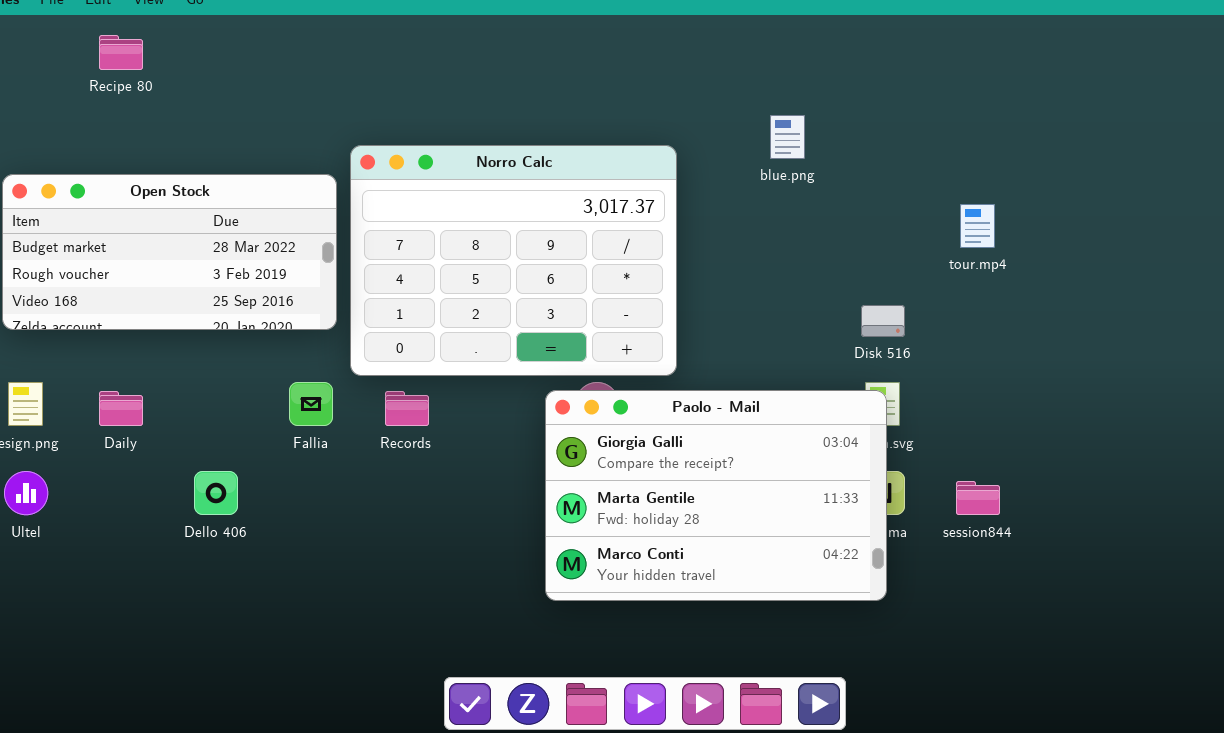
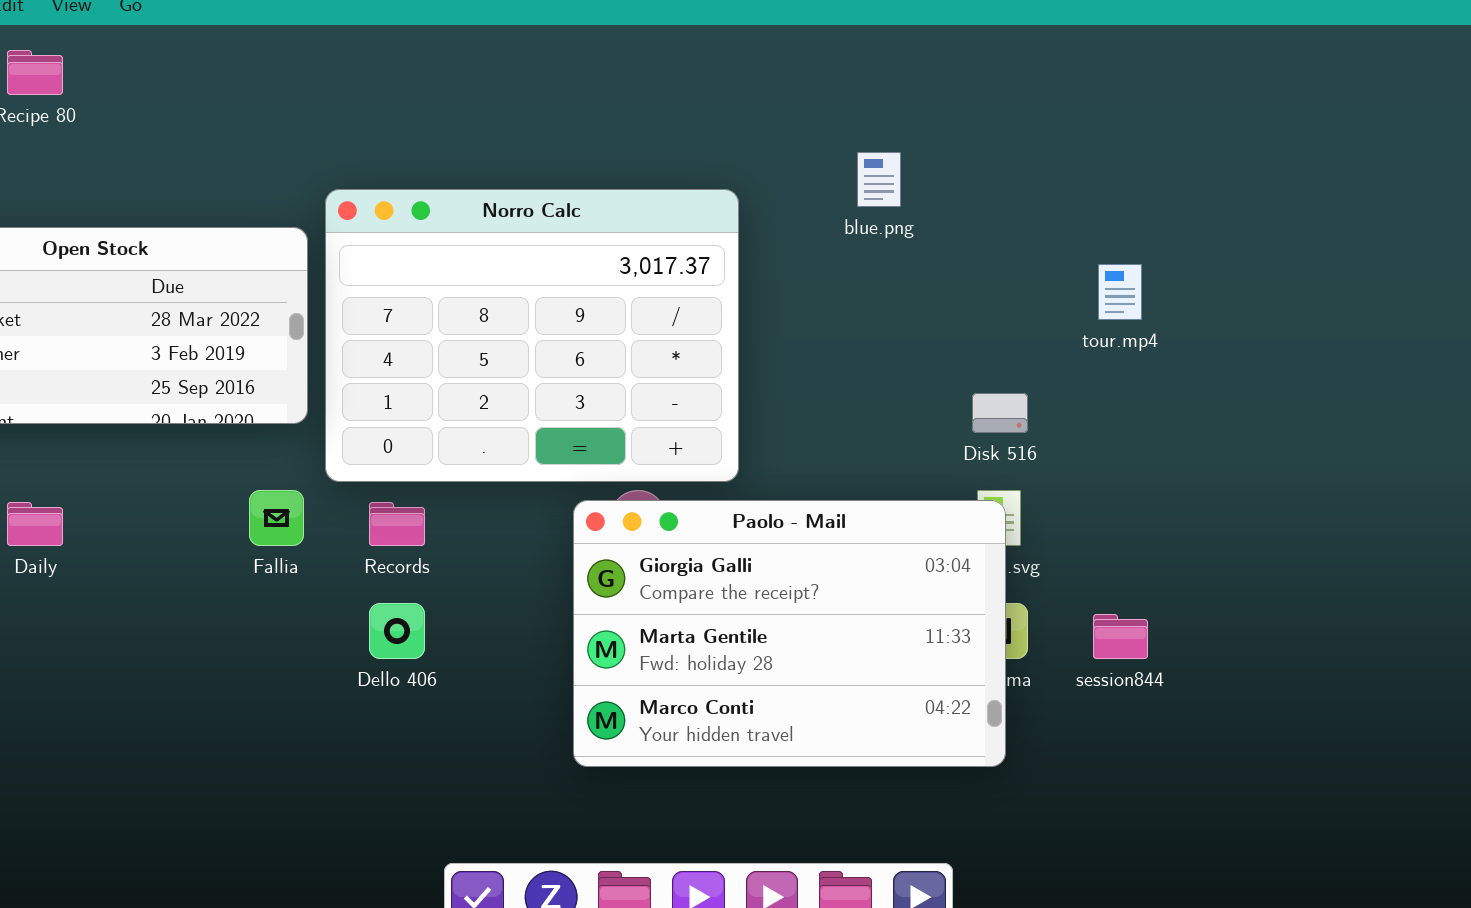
Dello 406: [194,471,238,515] -> [369,603,425,659], moved

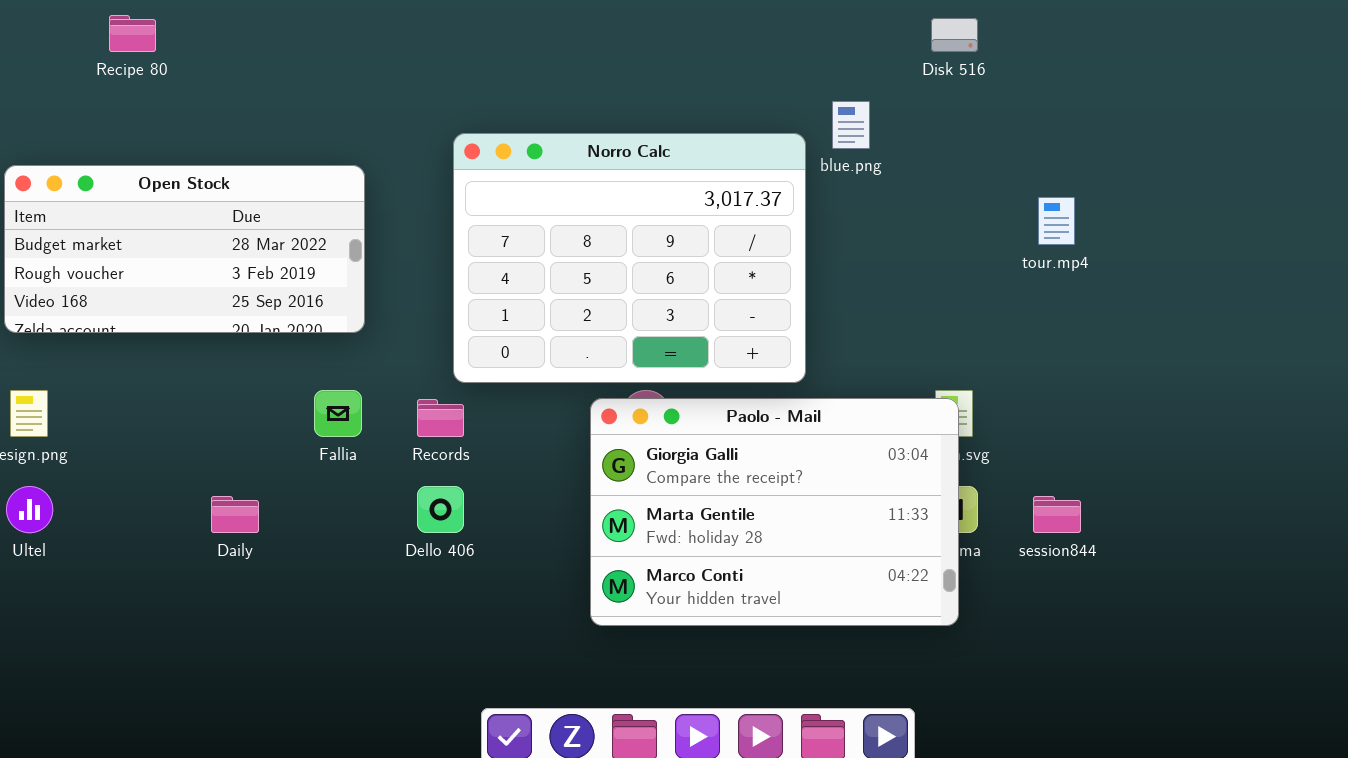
Norro Calc: [325,189,739,482] -> [453,133,806,383], moved
Disk 516: [972,393,1028,433] -> [931,18,978,52], moved
Daily: [7,502,63,546] -> [211,496,259,533], moved

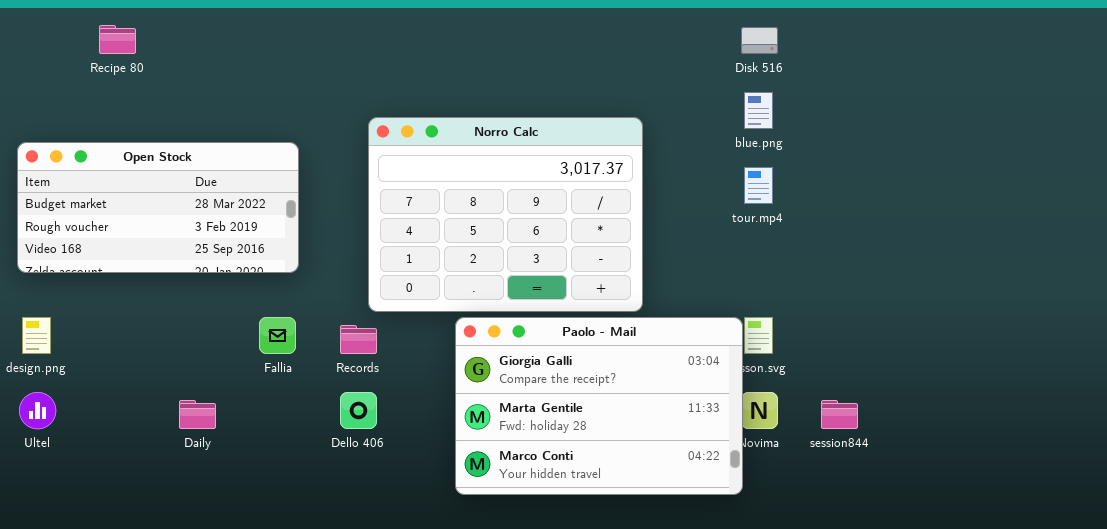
blue.png: [832,101,870,149] -> [744,92,773,129], moved
tour.mp4: [1038,197,1075,245] -> [744,167,773,204], moved
Paolo - Mail: [590,398,959,626] -> [455,317,743,495], moved

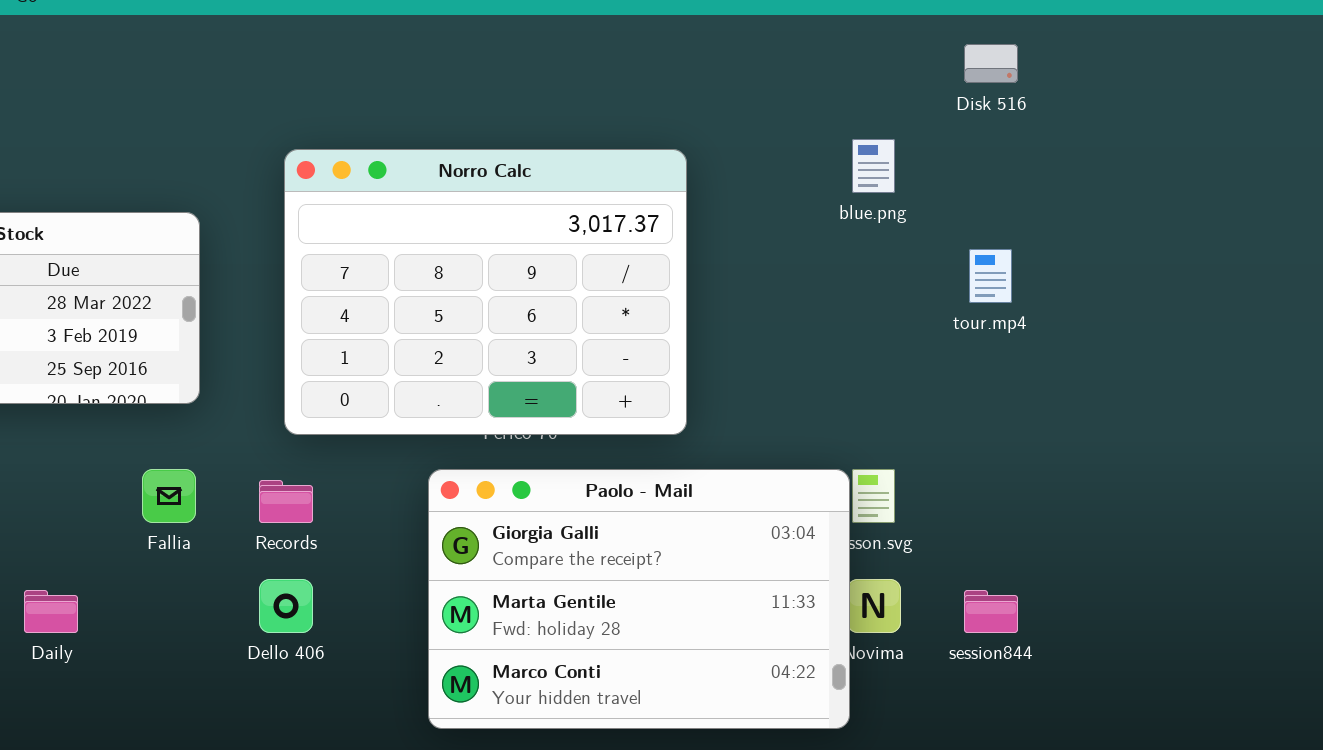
Disk 516: [741,27,778,54] -> [964,44,1018,83], moved
Norro Calc: [368,117,643,312] -> [284,149,687,435], moved
tour.mp4: [744,167,773,204] -> [969,249,1012,303], moved

